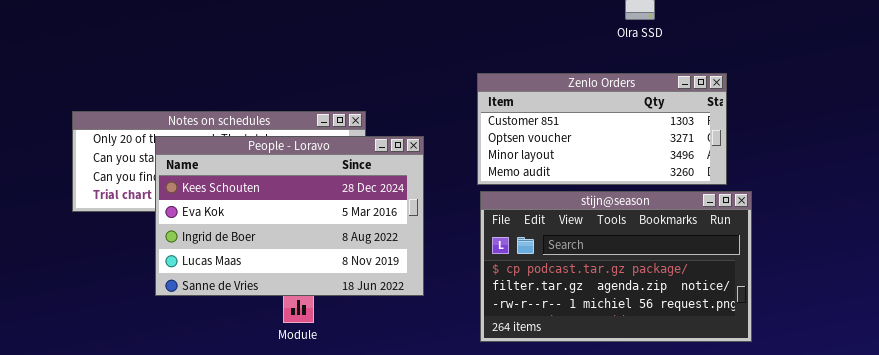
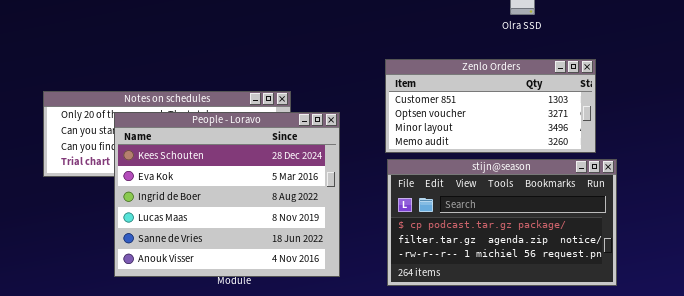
People - Loravo: [155,136,424,296] -> [114,112,340,277], resized

